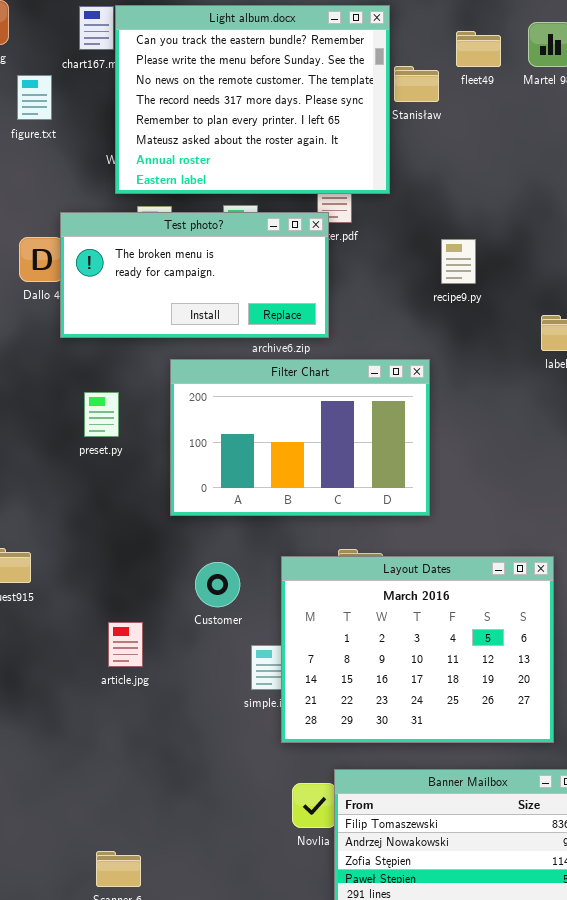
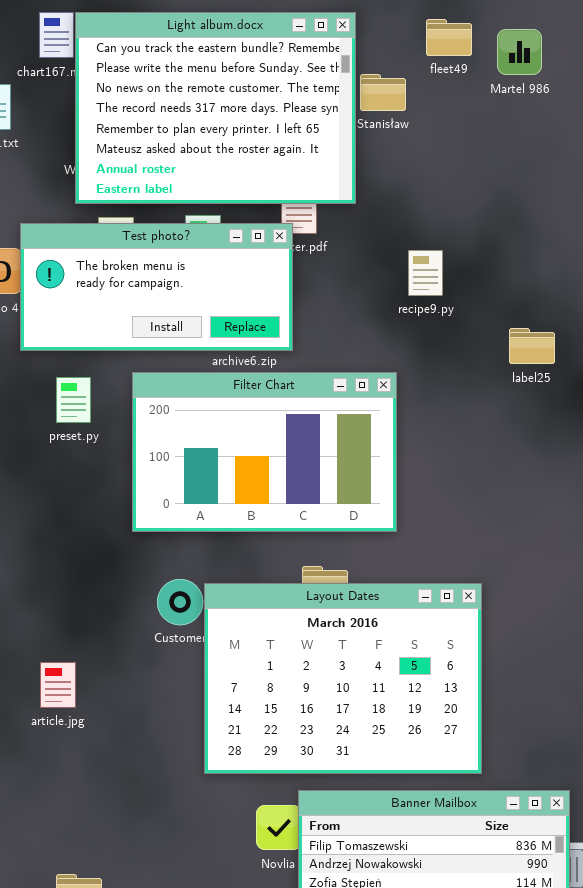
fleet49: [456,31,501,67] -> [426,19,472,56], moved
preset.py: [84,392,119,437] -> [56,377,91,423], moved
Layout Dates: [281,556,554,743] -> [204,583,482,774], moved
article.jpg: [108,622,143,667] -> [40,662,76,708], moved

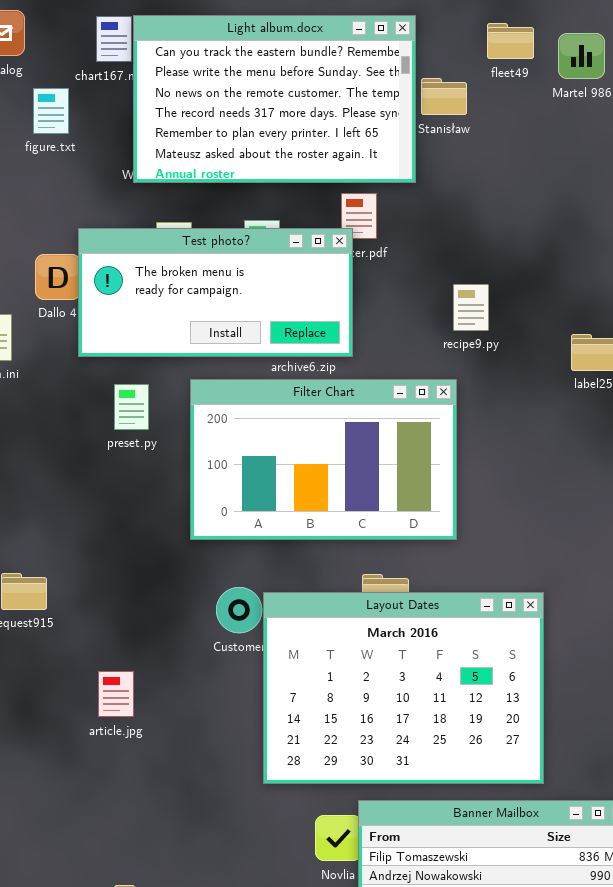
Light album.docx: [75,12,356,204] -> [133,15,416,183], resized
recipe9.py: [408,250,443,296] -> [453,284,489,331], moved

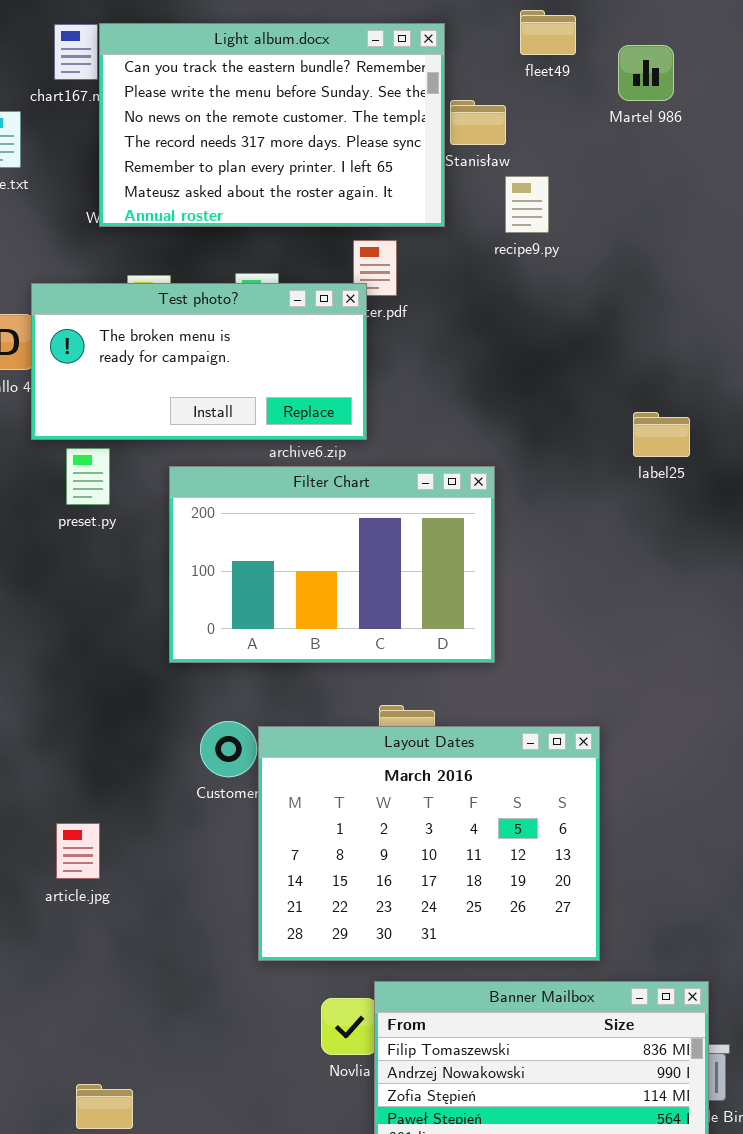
fleet49: [487,23,534,59] -> [520,10,576,55], moved
recipe9.py: [453,284,489,331] -> [505,176,549,233], moved
preset.py: [114,384,149,430] -> [66,448,110,505], moved

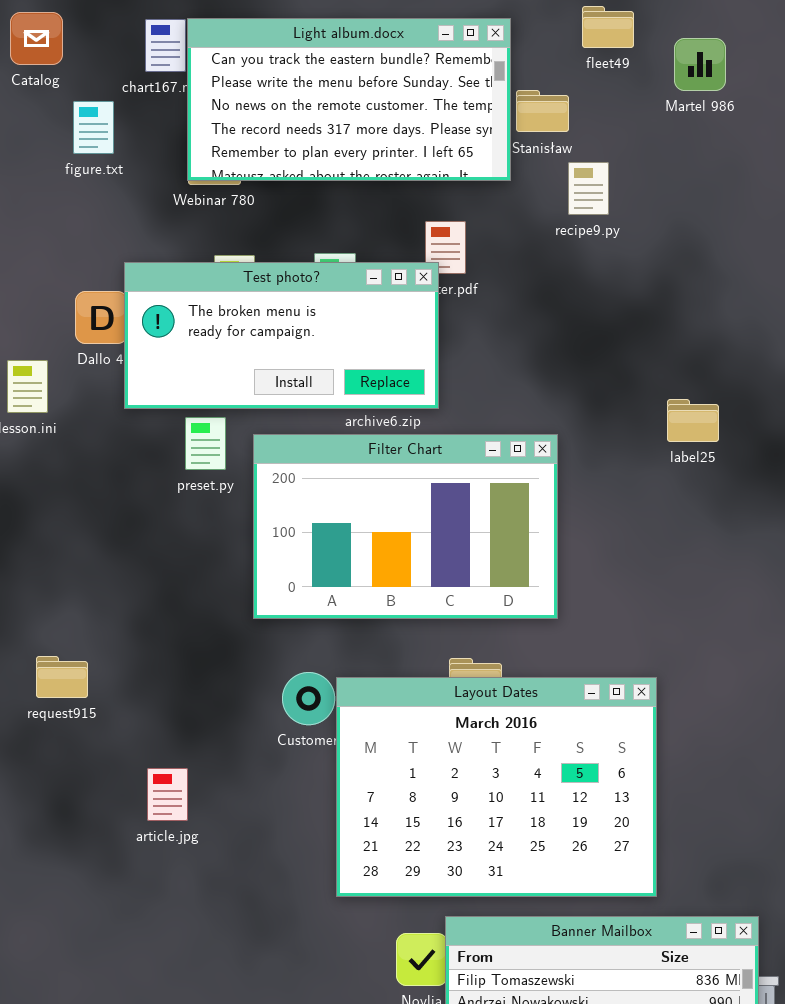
Light album.docx: [99,23,445,227] -> [187,18,511,181], resized
label25: [633,412,690,457] -> [667,399,719,442], moved
preset.py: [66,448,110,505] -> [185,417,226,470], moved

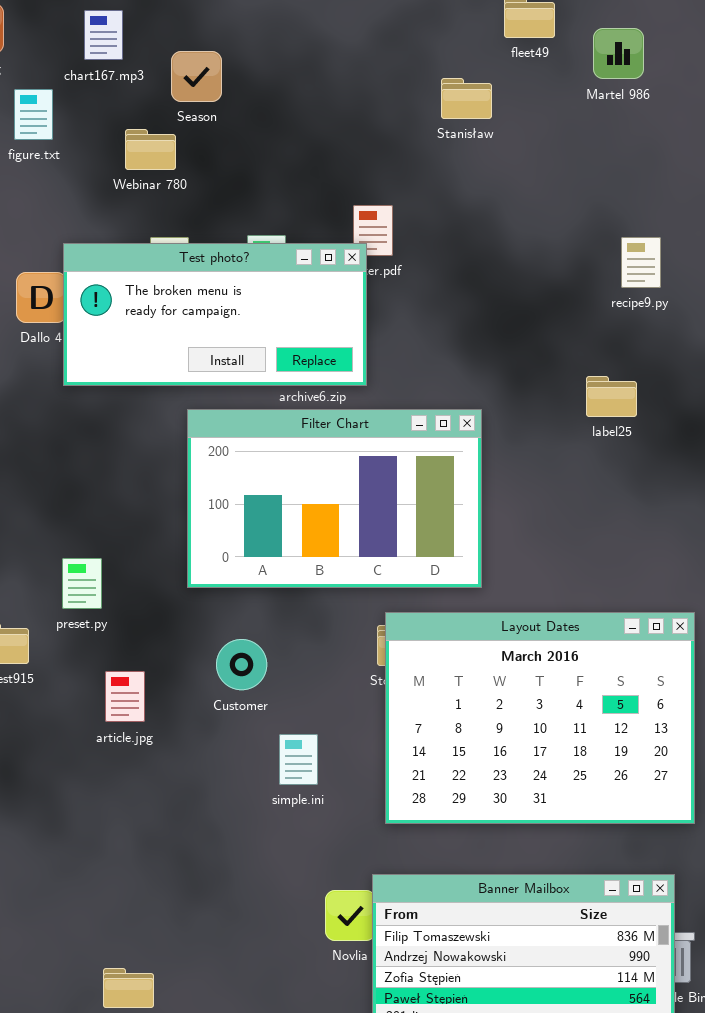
Light album.docx: [187,18,511,181] -> none, closed
recipe9.py: [568,162,609,215] -> [621,237,661,288], moved
preset.py: [185,417,226,470] -> [62,558,102,609], moved
Layout Dates: [336,677,657,897] -> [385,612,695,824], moved
article.jpg: [147,768,188,821] -> [105,671,145,722], moved

